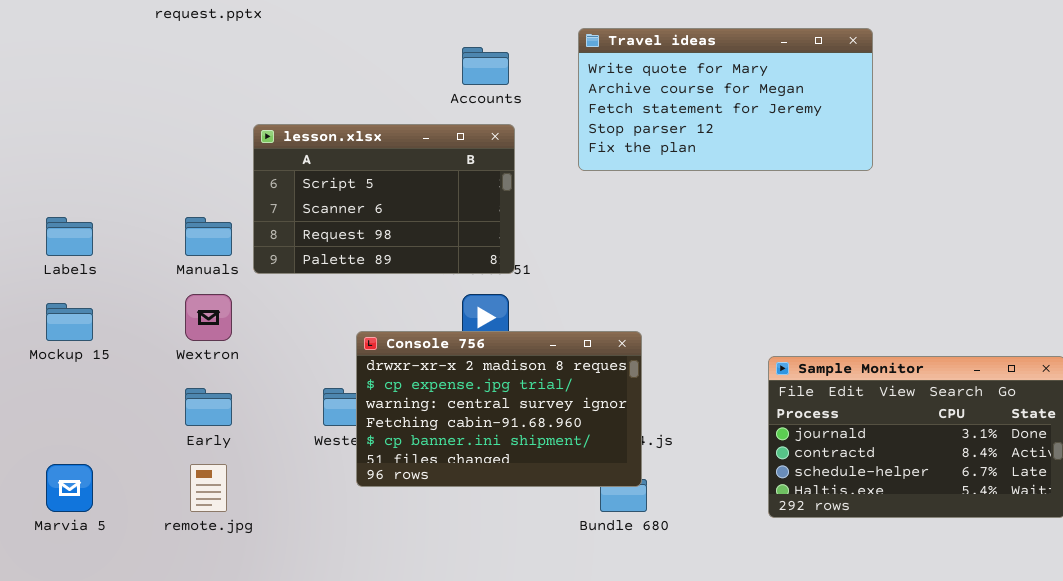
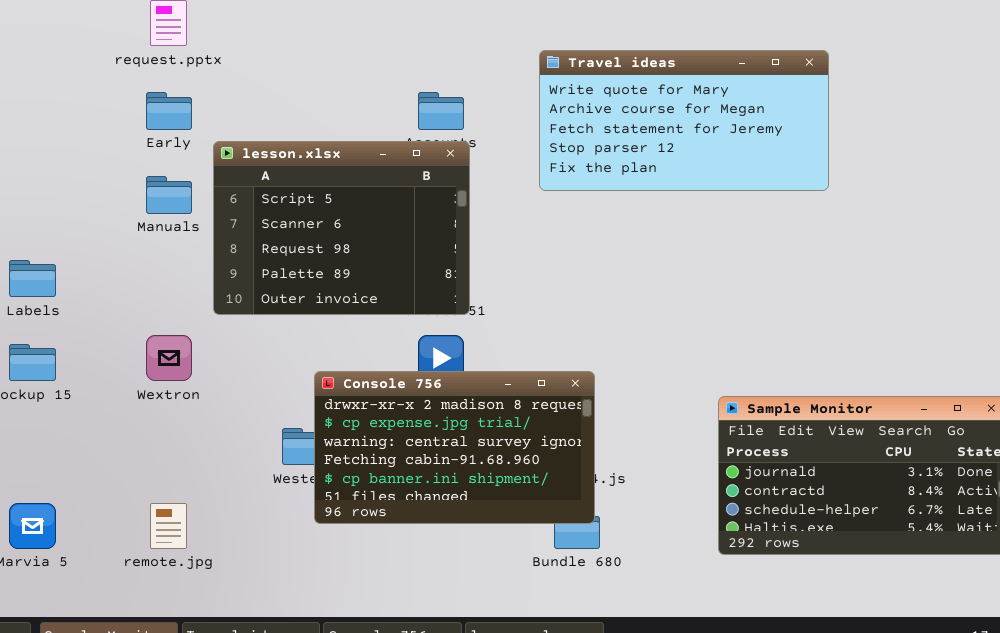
Travel ideas: [578,28,873,171] -> [539,50,829,191], moved
lesson.xlsx: [253,124,515,274] -> [213,141,470,315], resized
Manuals: [185,217,232,256] -> [146,176,192,214], moved
Early: [185,388,232,426] -> [146,92,192,130], moved

